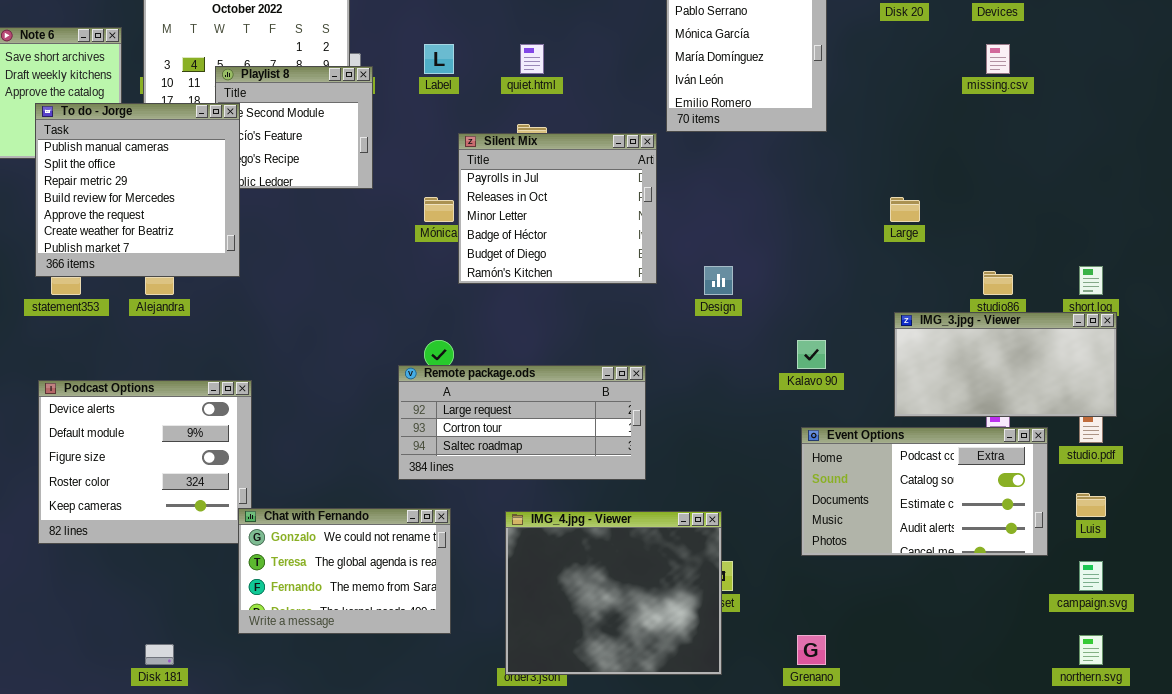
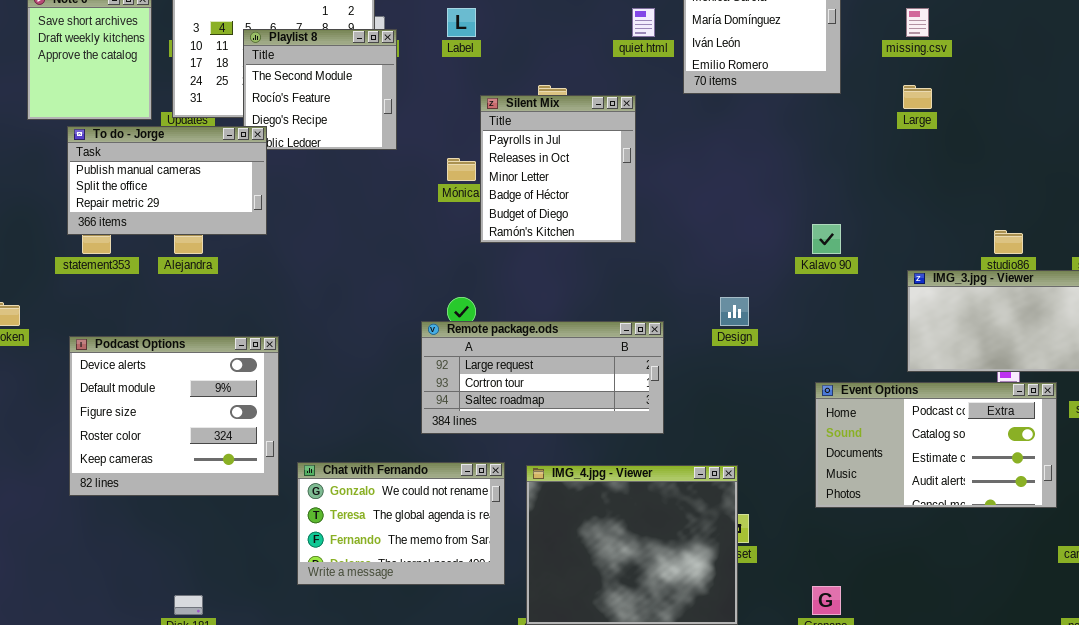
quiet.html: [520,44,544,74] -> [632,8,655,37], moved
missing.csv: [986,44,1010,74] -> [906,8,929,37], moved
To do - Jorge: [35,103,240,277] -> [67,126,267,235], resized
Silent Mix: [458,133,657,284] -> [480,95,636,243], resized
Large: [890,197,920,222] -> [903,85,932,109], moved
Design: [704,266,733,295] -> [720,297,749,326], moved
Kalavo 90: [797,340,826,369] -> [812,224,841,254], moved
Chat with Fernando: [238,508,451,634] -> [297,462,505,585], moved

